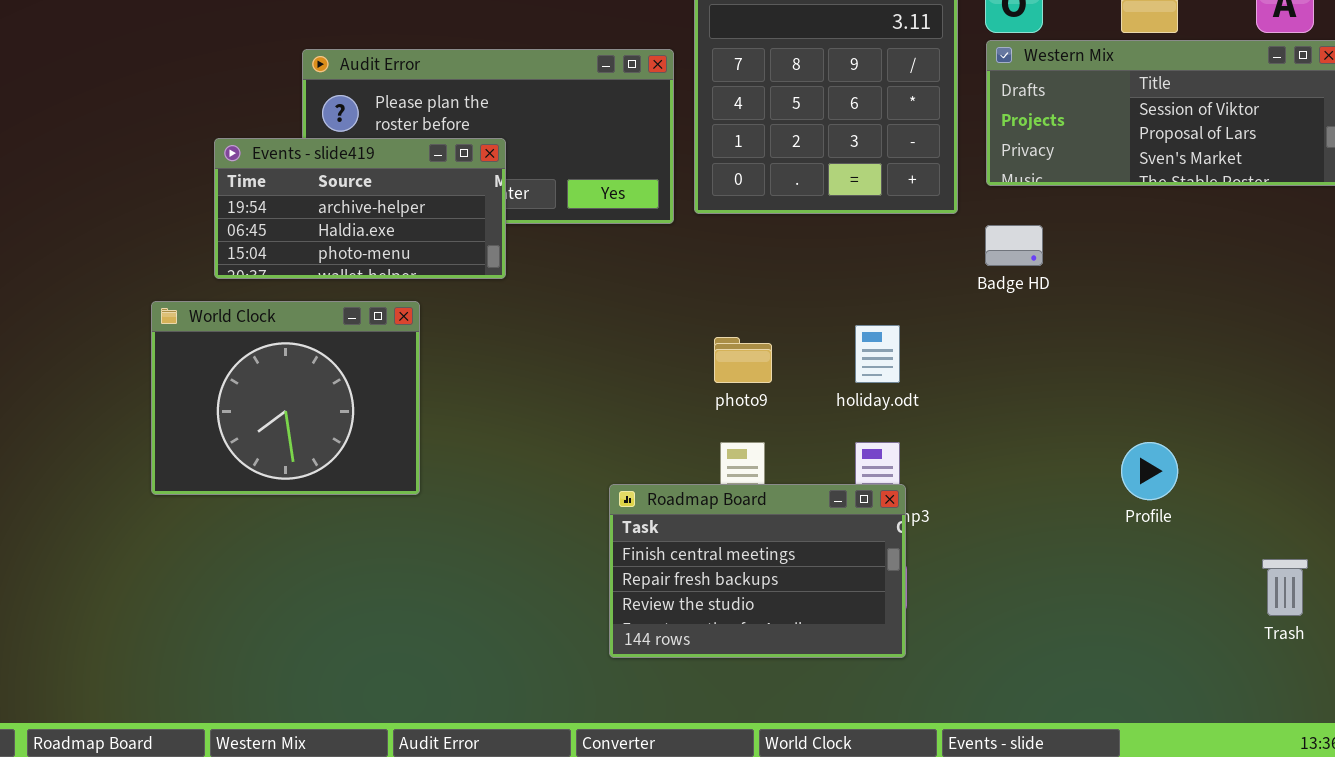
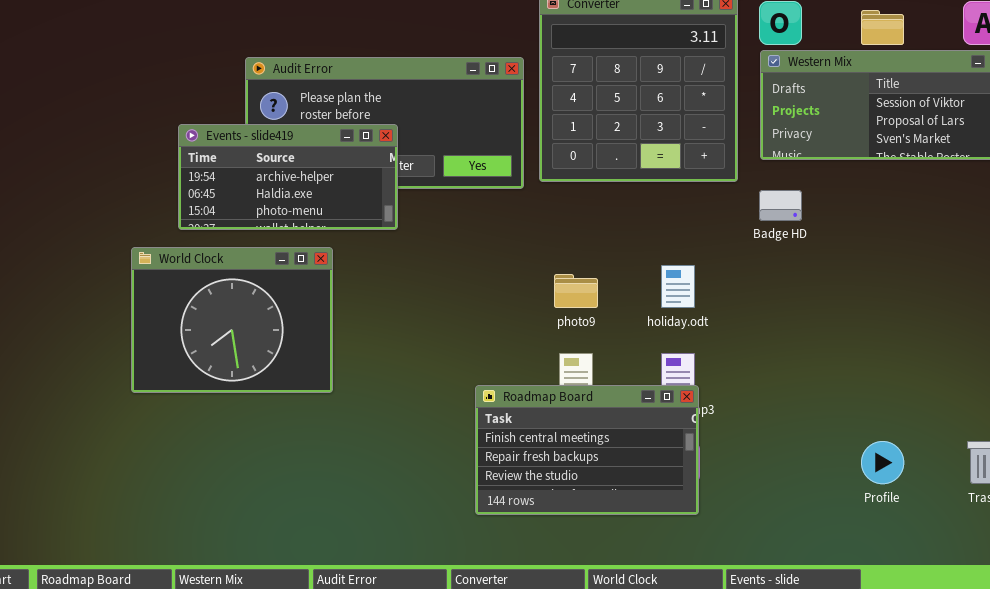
Profile: [1121,442,1178,500] -> [861,441,904,484], moved

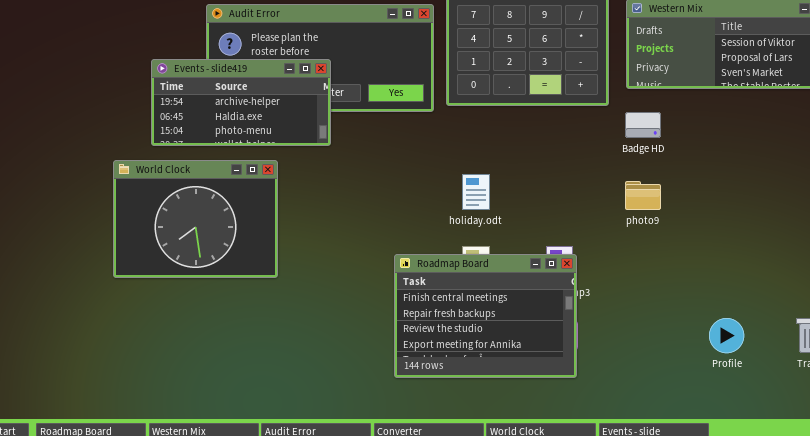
holiday.odt: [661,265,695,308] -> [462,174,490,210], moved
photo9: [554,274,598,308] -> [625,181,661,210], moved
Roadmap Board: [475,385,699,515] -> [394,254,577,378], resized

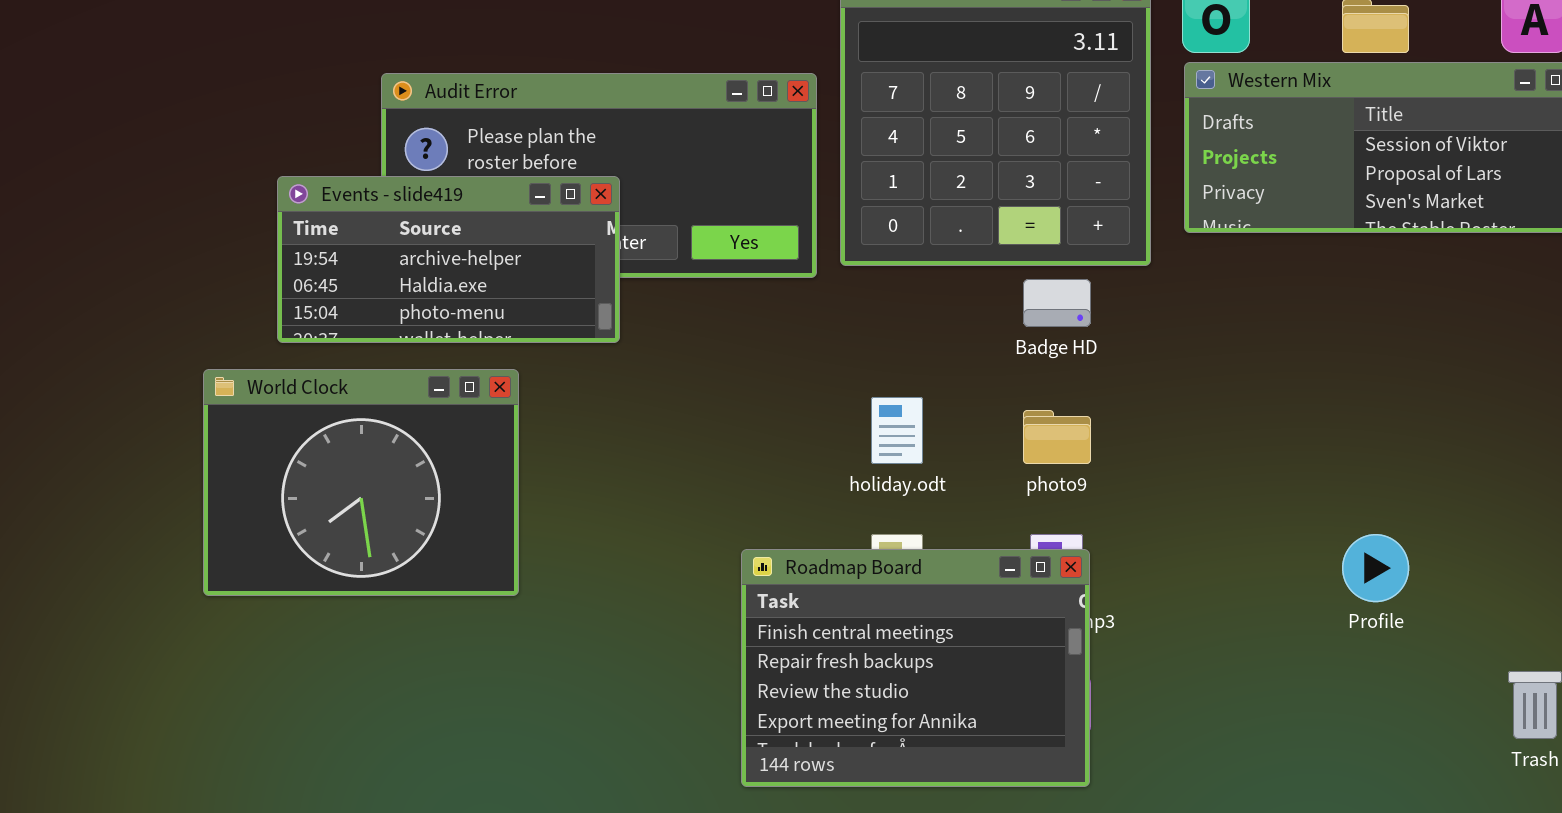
Badge HD: [625,112,661,138] -> [1023,279,1091,327], moved
photo9: [625,181,661,210] -> [1023,410,1091,464], moved
Profile: [709,318,744,353] -> [1342,534,1409,602], moved

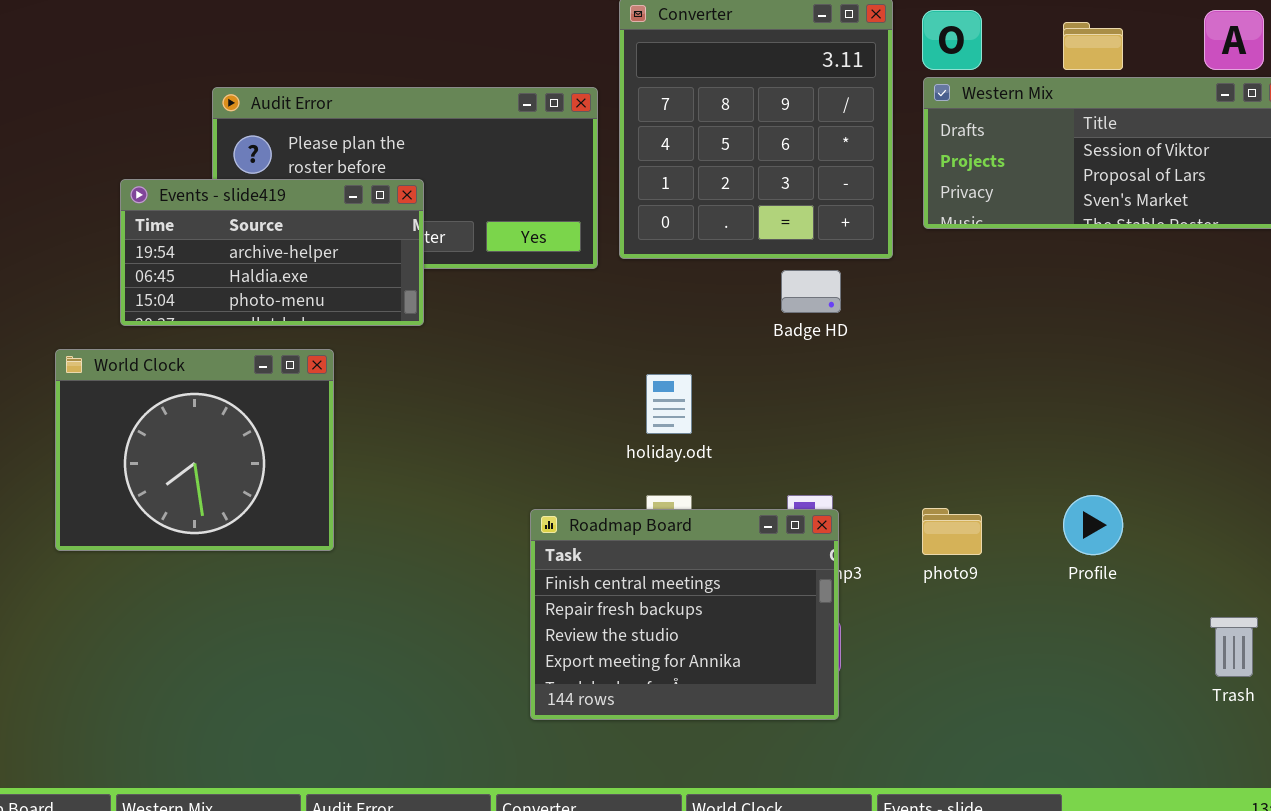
photo9: [1023,410,1091,464] -> [922,508,982,555], moved

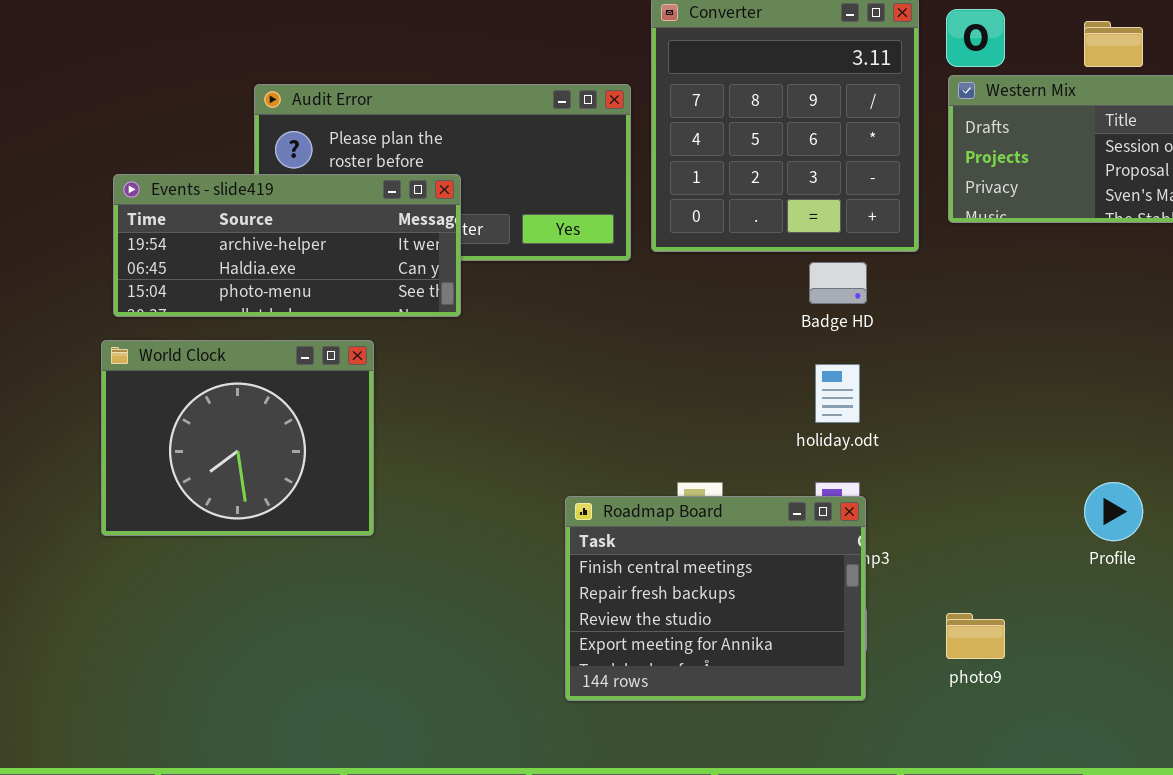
Events - slide419: [120,179,424,326] -> [113,174,461,317], resized
holiday.odt: [646,374,692,434] -> [815,364,860,423], moved
photo9: [922,508,982,555] -> [946,613,1005,659], moved

